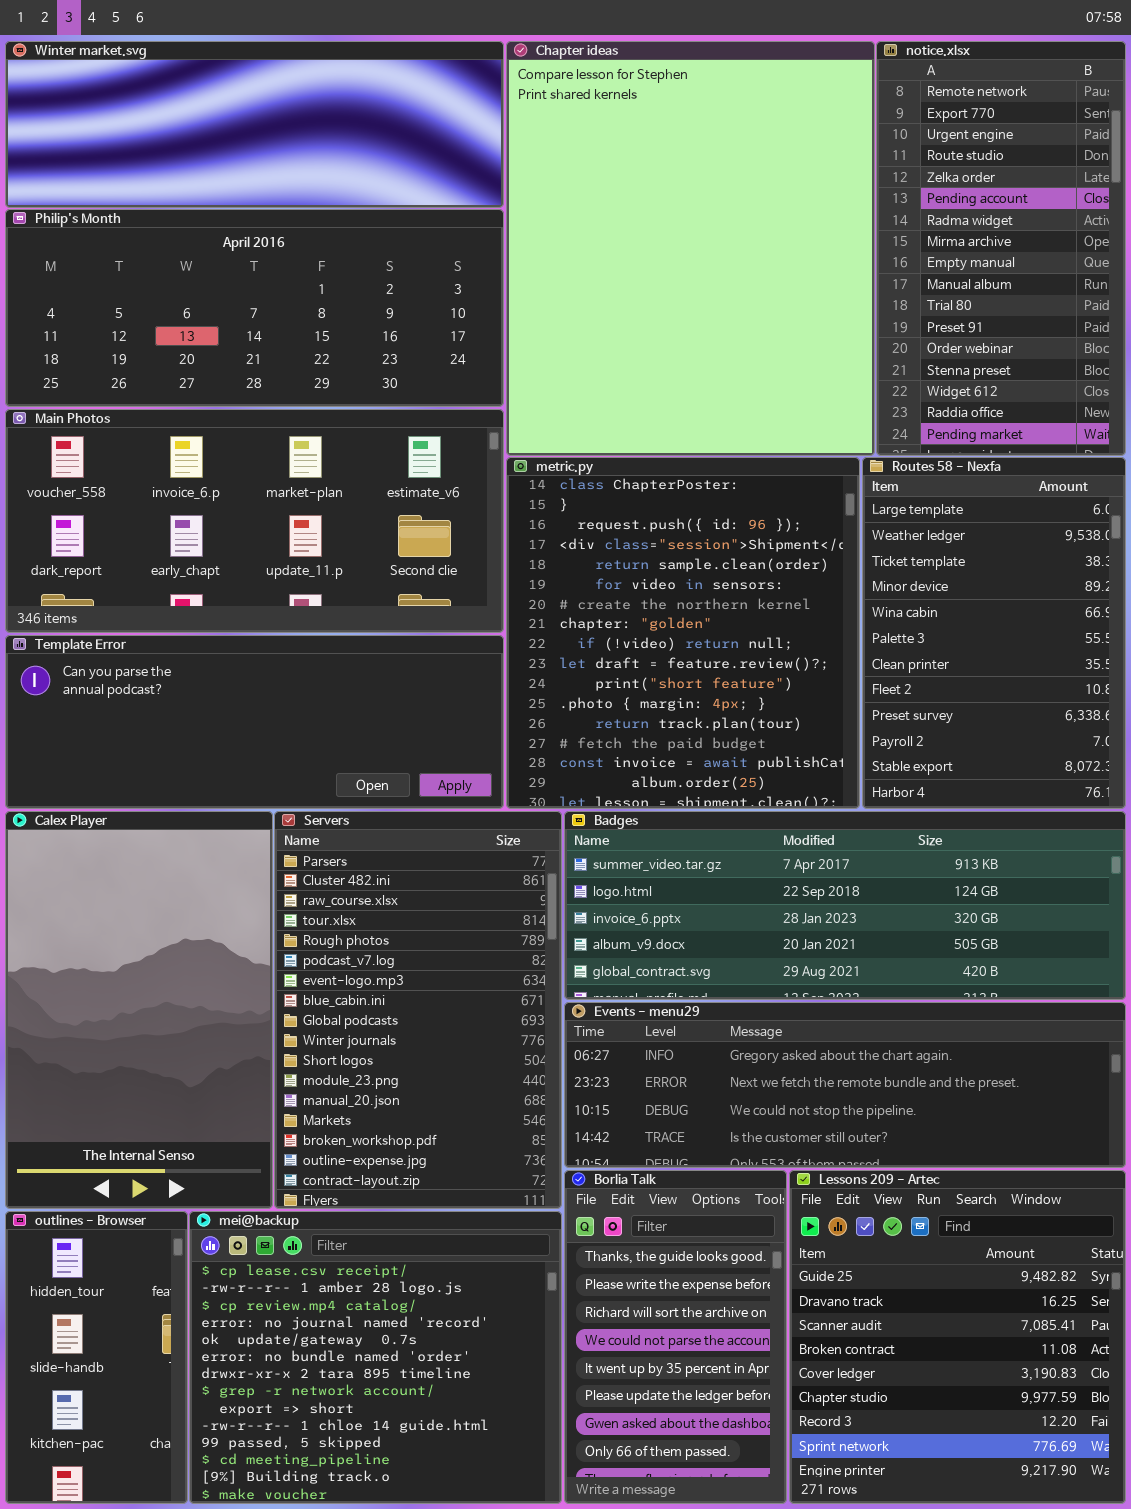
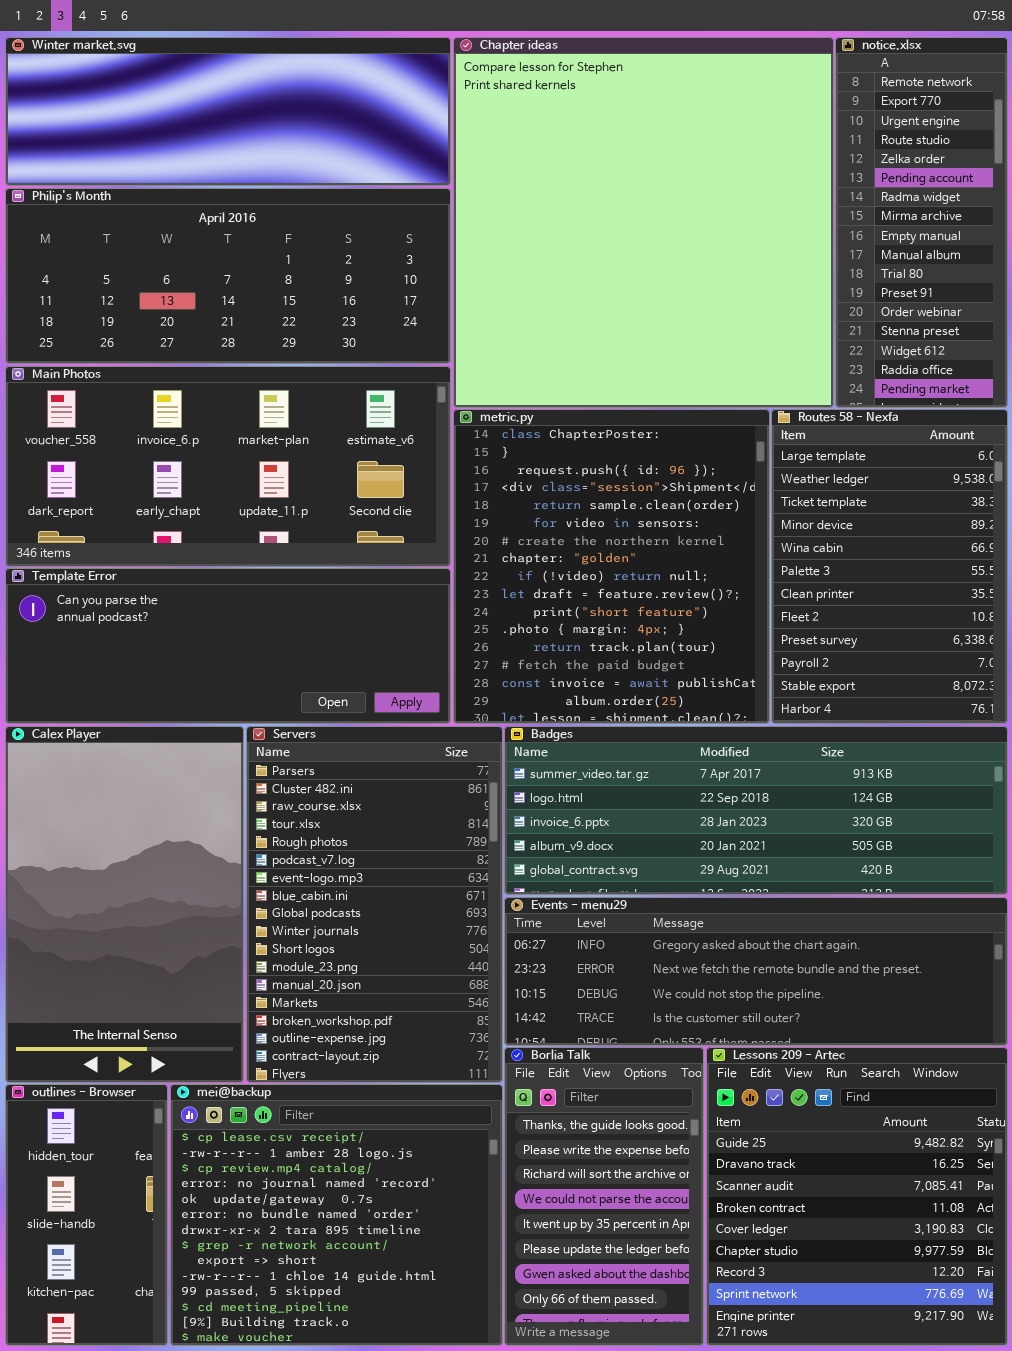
Chapter ideas: [506,41,875,456] -> [453,37,834,408], resized
notice.xlsx: [876,41,1126,456] -> [835,37,1008,408], resized

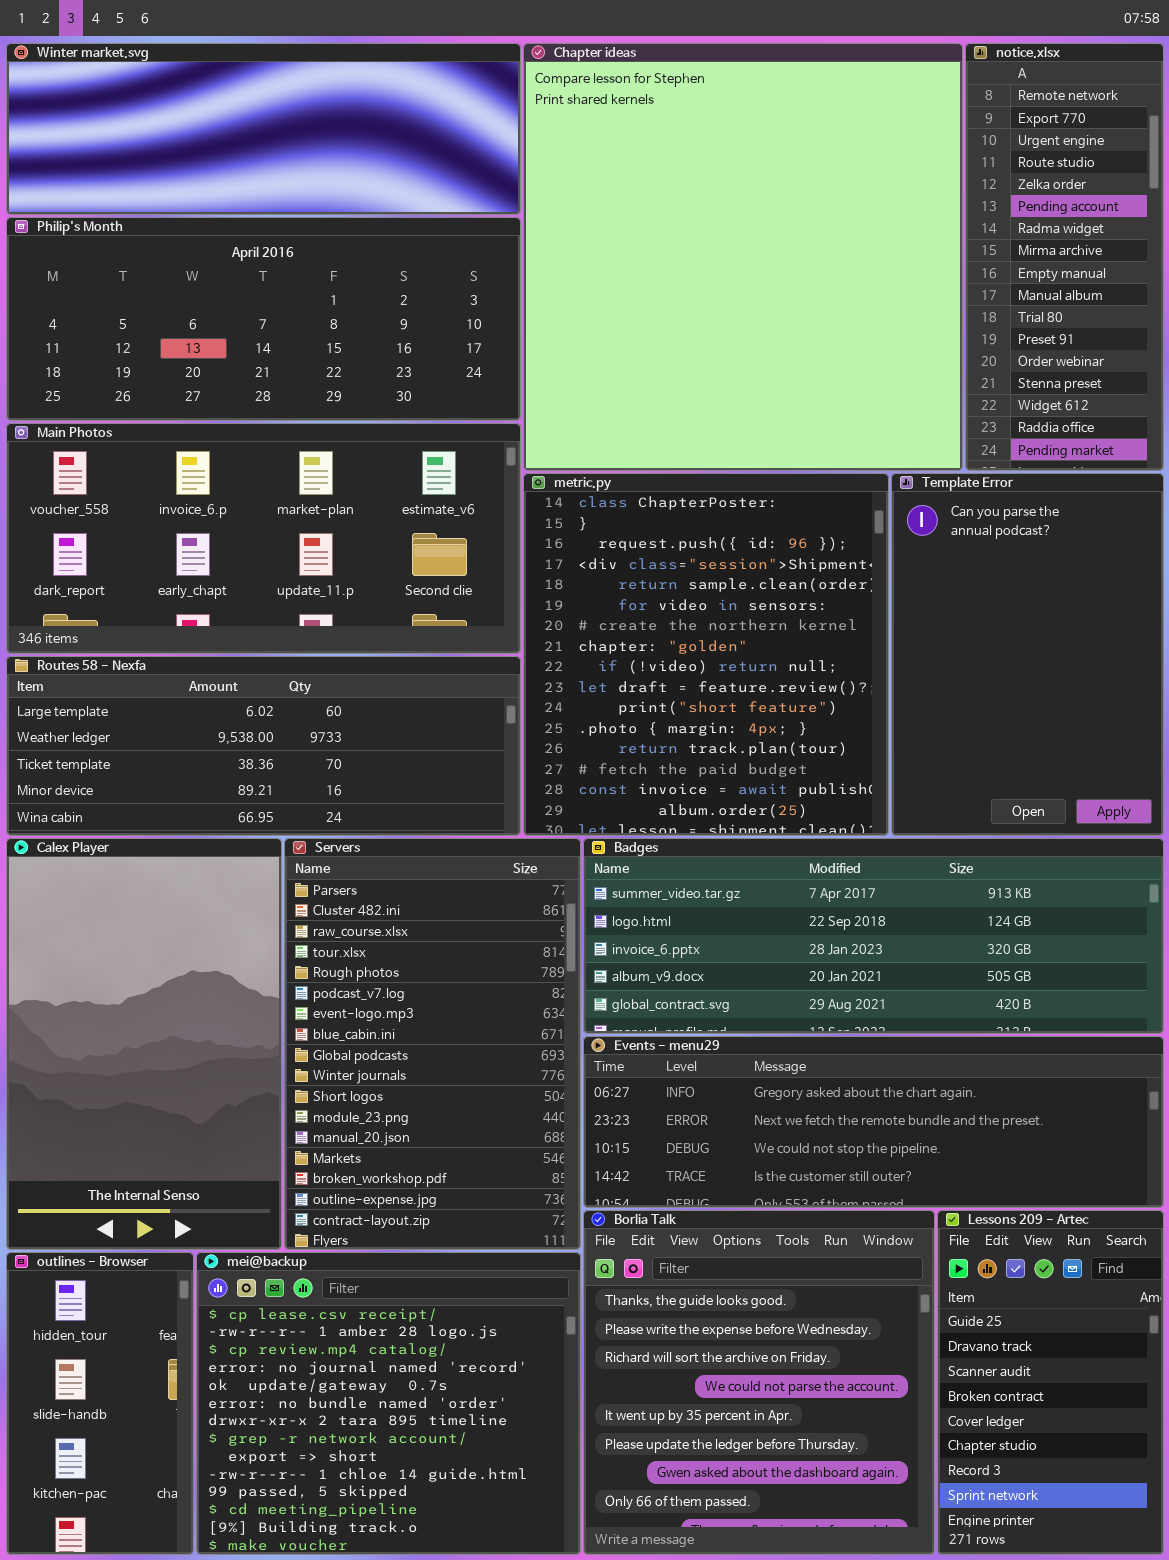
Routes 58 - Nexfa: [771,409,1008,724] -> [6,656,521,836], moved, resized
Template Error: [5,568,451,724] -> [891,473,1164,836], moved, resized
Borlia Talk: [504,1047,704,1346] -> [583,1210,935,1555], resized
Lessons 209 - Artec: [706,1047,1008,1346] -> [937,1210,1164,1555], resized

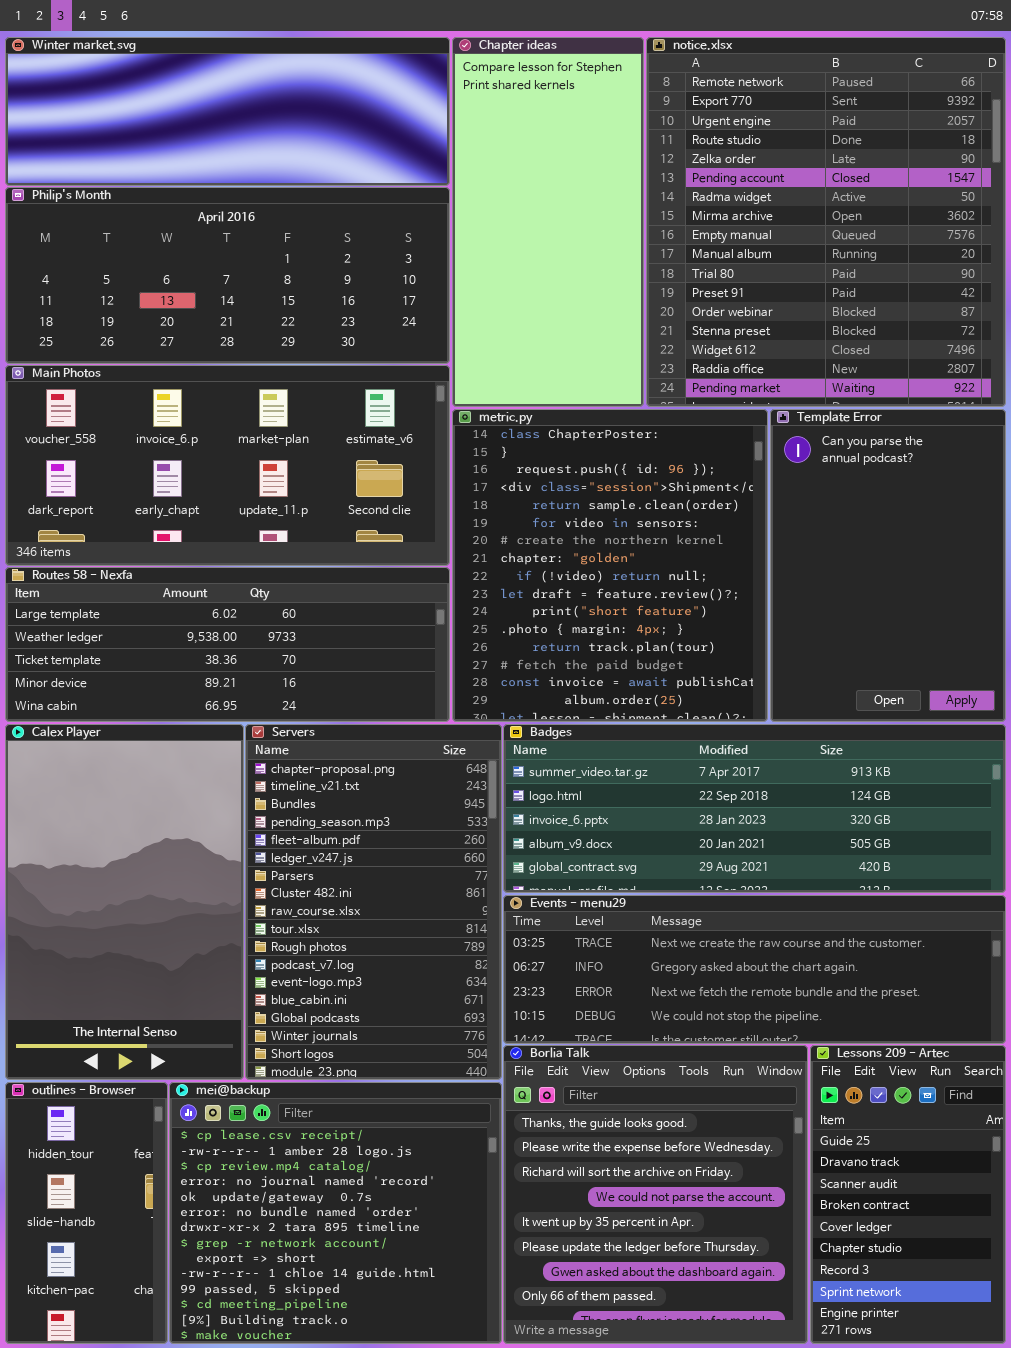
Chapter ideas: [523,43,963,471] -> [452,37,644,407], resized
notice.xlsx: [965,43,1164,471] -> [646,37,1006,407], resized
Servers: [284,838,581,1250] -> [245,724,502,1080], scrolled up 6 rows
Events - menu29: [583,1036,1164,1208] -> [503,895,1006,1044], scrolled up 1 row

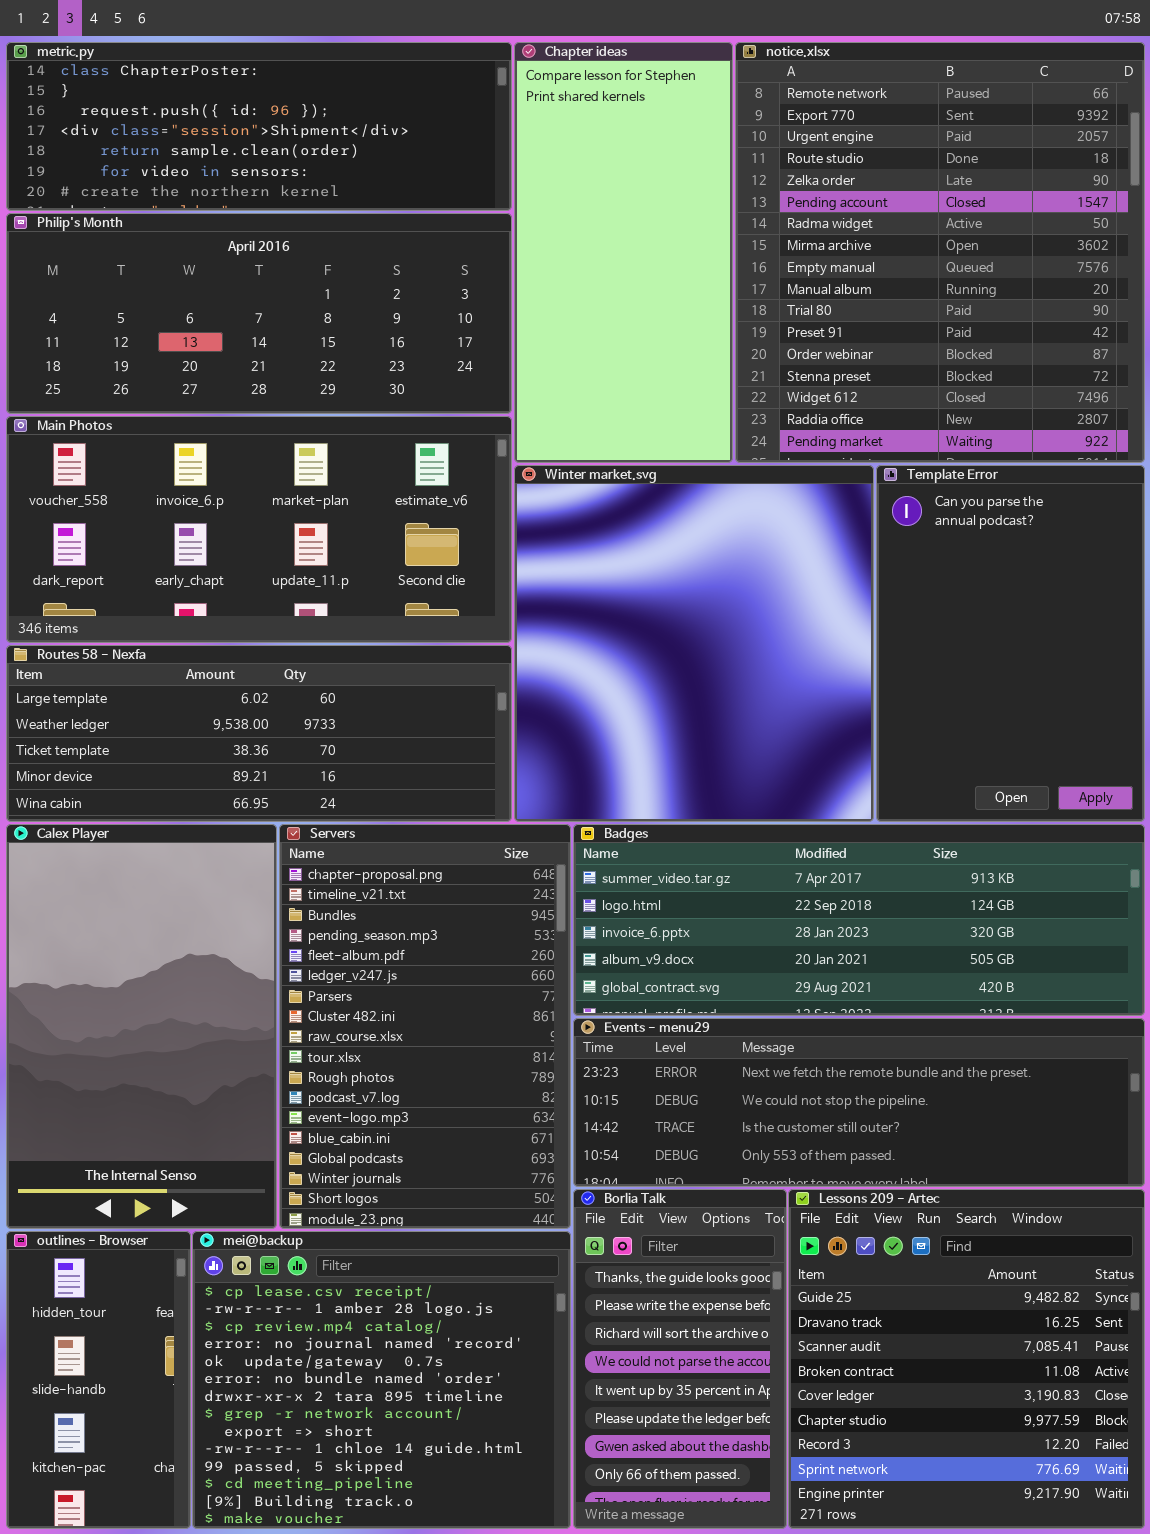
Winter market.svg: [5,37,450,186] -> [514,465,874,822], moved, resized
metric.py: [452,409,768,722] -> [6,42,512,211], moved, resized
Events - menu29: [503,895,1006,1044] -> [573,1018,1145,1187], scrolled down 2 rows
Borlia Talk: [503,1045,808,1344] -> [573,1189,787,1529], resized
Lessons 209 - Artec: [810,1045,1006,1344] -> [788,1189,1145,1529], resized

